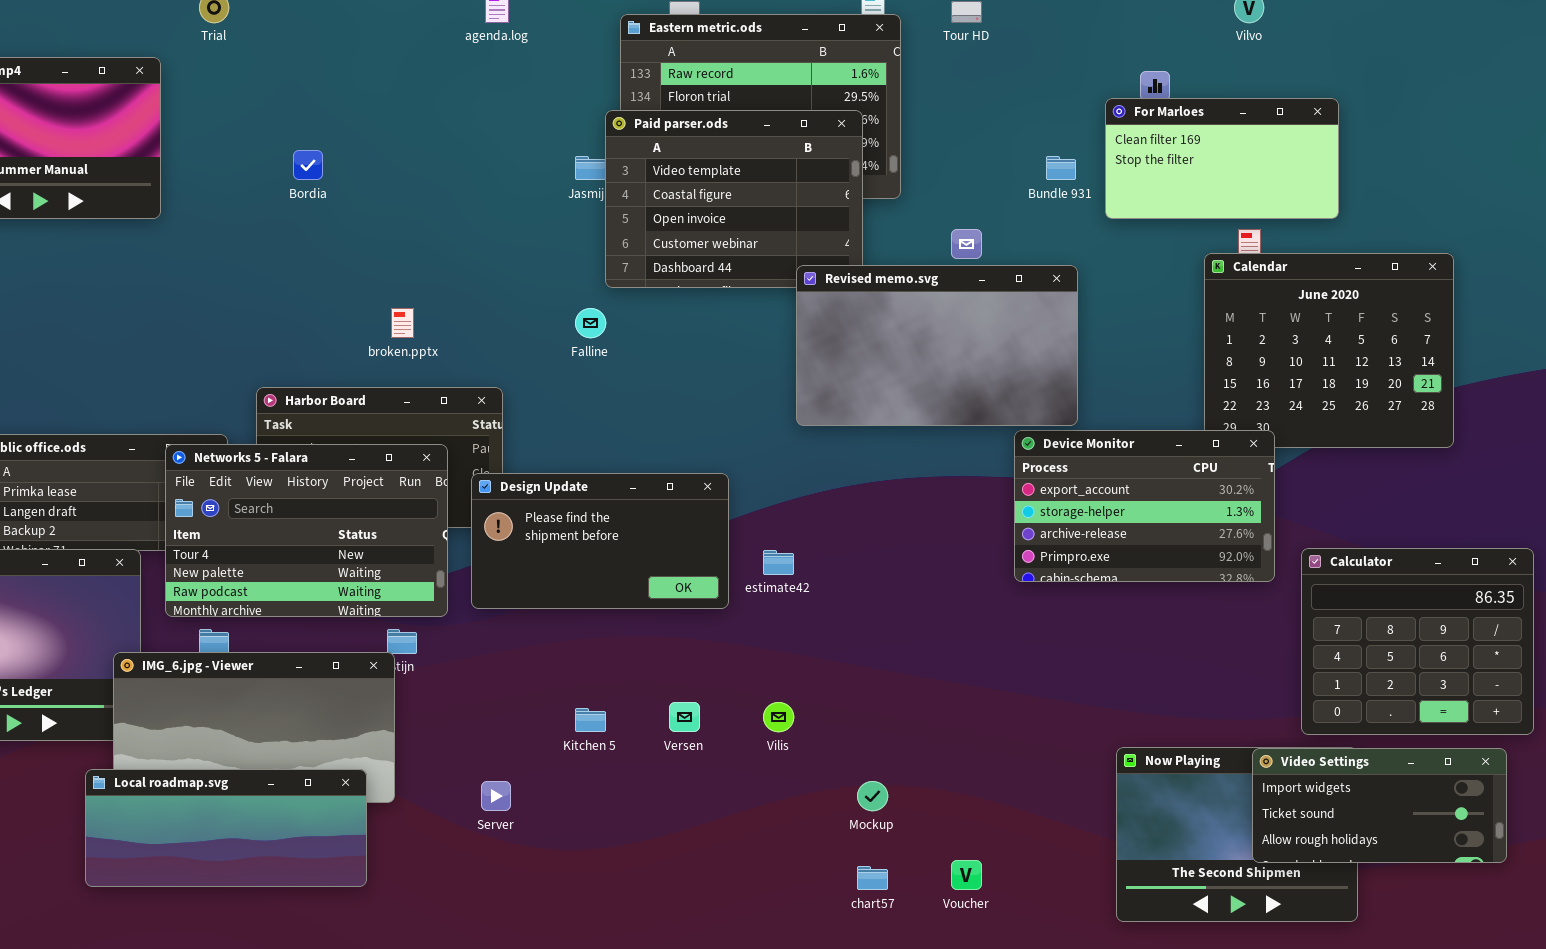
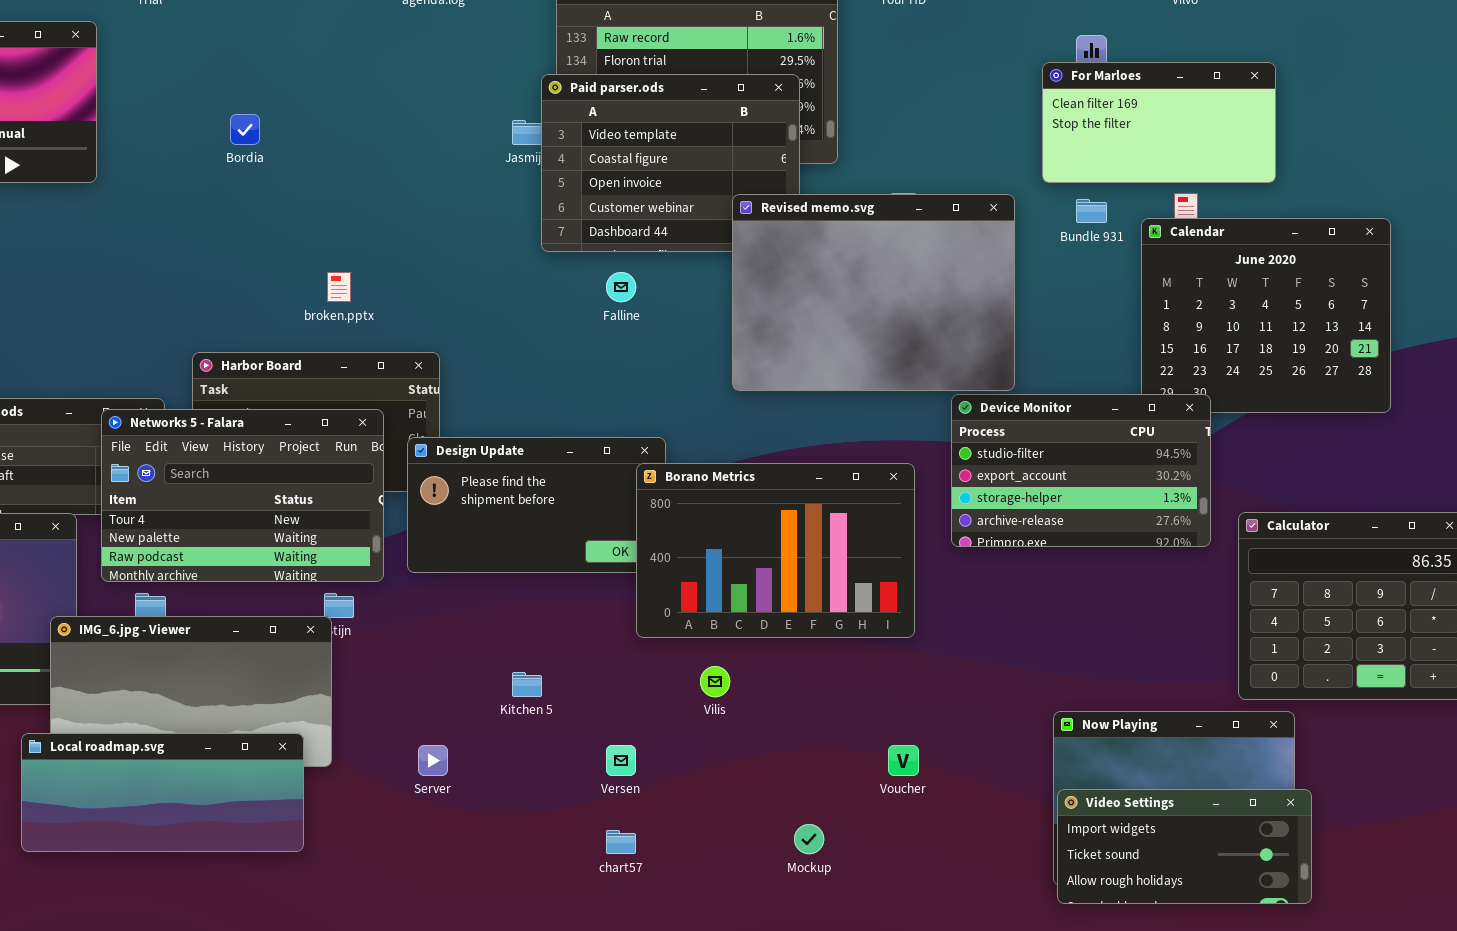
Bundle 931: [1046,156,1076,180] -> [1076,199,1107,223], moved
Revised memo.svg: [796,265,1078,426] -> [732,194,1015,391], resized
Falline: [575,308,606,338] -> [606,272,636,302], moved
Device Monitor: [1014,430,1275,582] -> [951,394,1211,547], scrolled up 1 row
Borano Metrics: none -> [636,463,915,638], opened
Versen: [669,702,700,732] -> [606,745,636,776], moved
Video Settings: [1252,748,1507,863] -> [1057,789,1312,904], moved
Mockup: [857,781,888,811] -> [794,824,824,854], moved
Voucher: [951,860,982,890] -> [888,745,919,776], moved
chart57: [857,866,888,890] -> [606,830,636,854], moved

